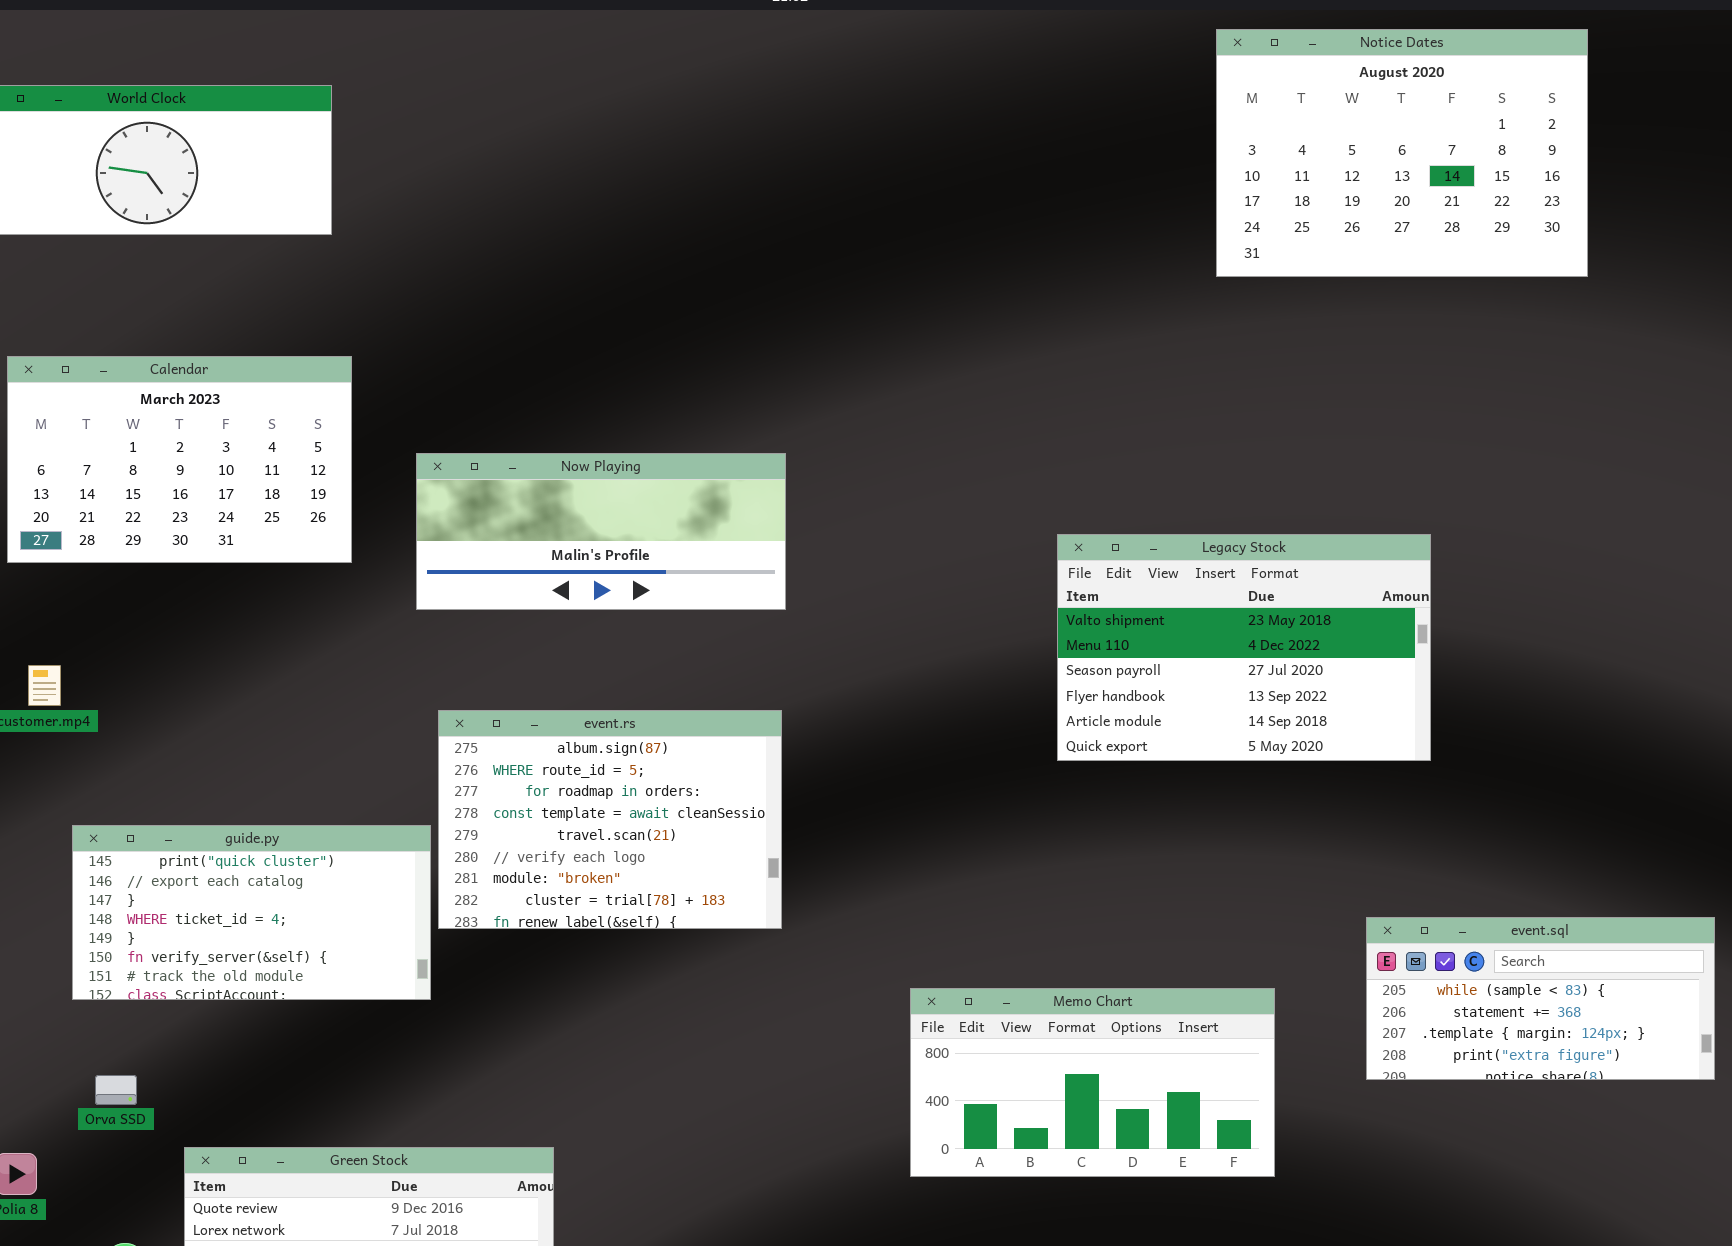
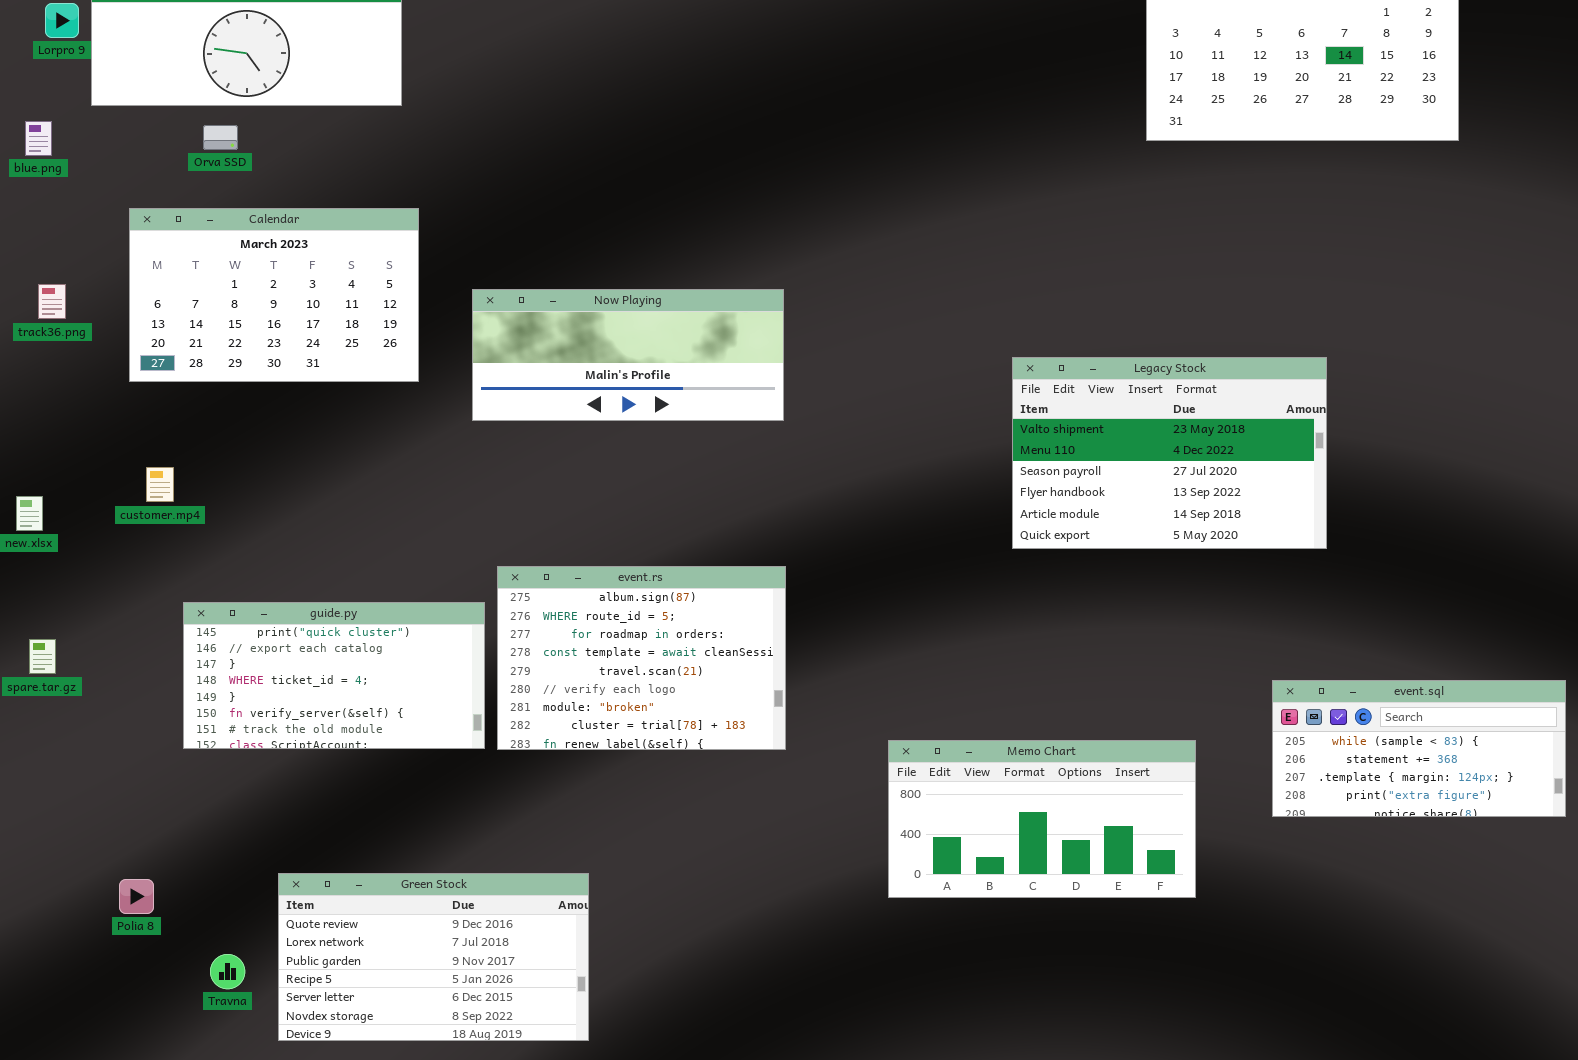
event.rs: [438,710,782,929] -> [497,566,786,750], moved
Orva SSD: [95,1075,137,1105] -> [203,125,238,150], moved

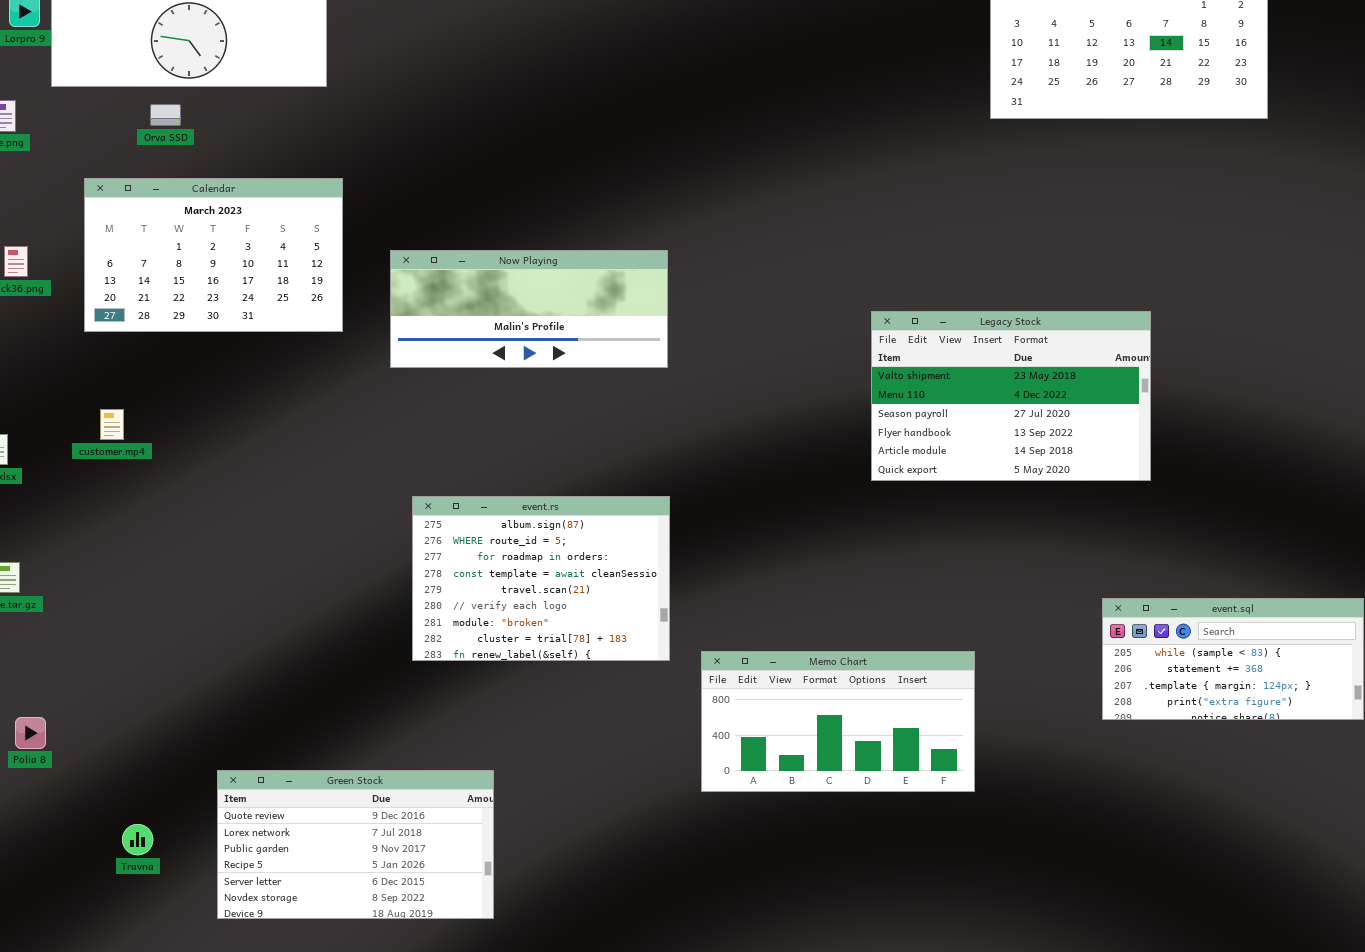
guide.py: [183,602,485,749] -> none, closed
Memo Chart: [888,740,1196,898] -> [701,651,975,792], moved
Polia 8: [119,879,154,914] -> [15,717,46,749], moved
Travna: [210,954,245,989] -> [122,824,153,855], moved

